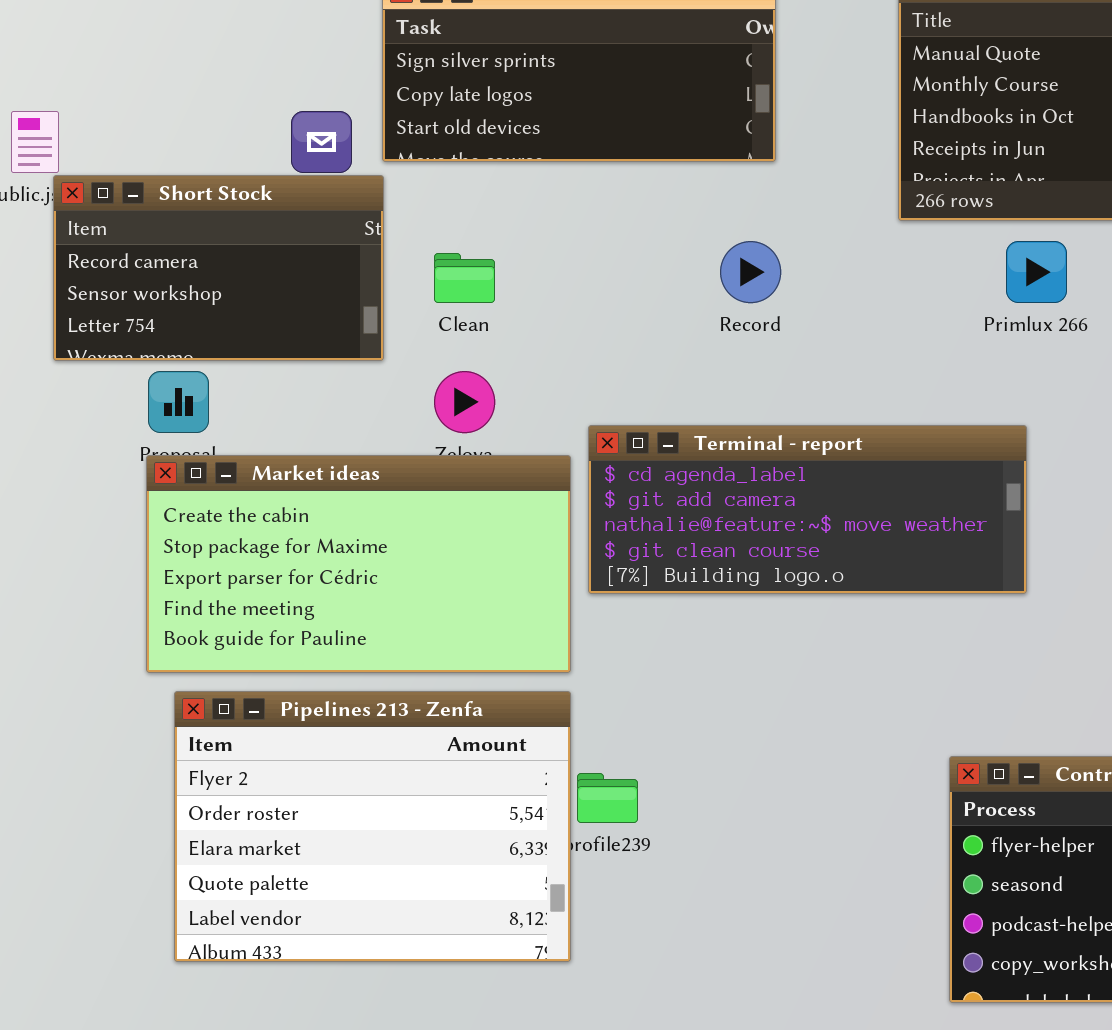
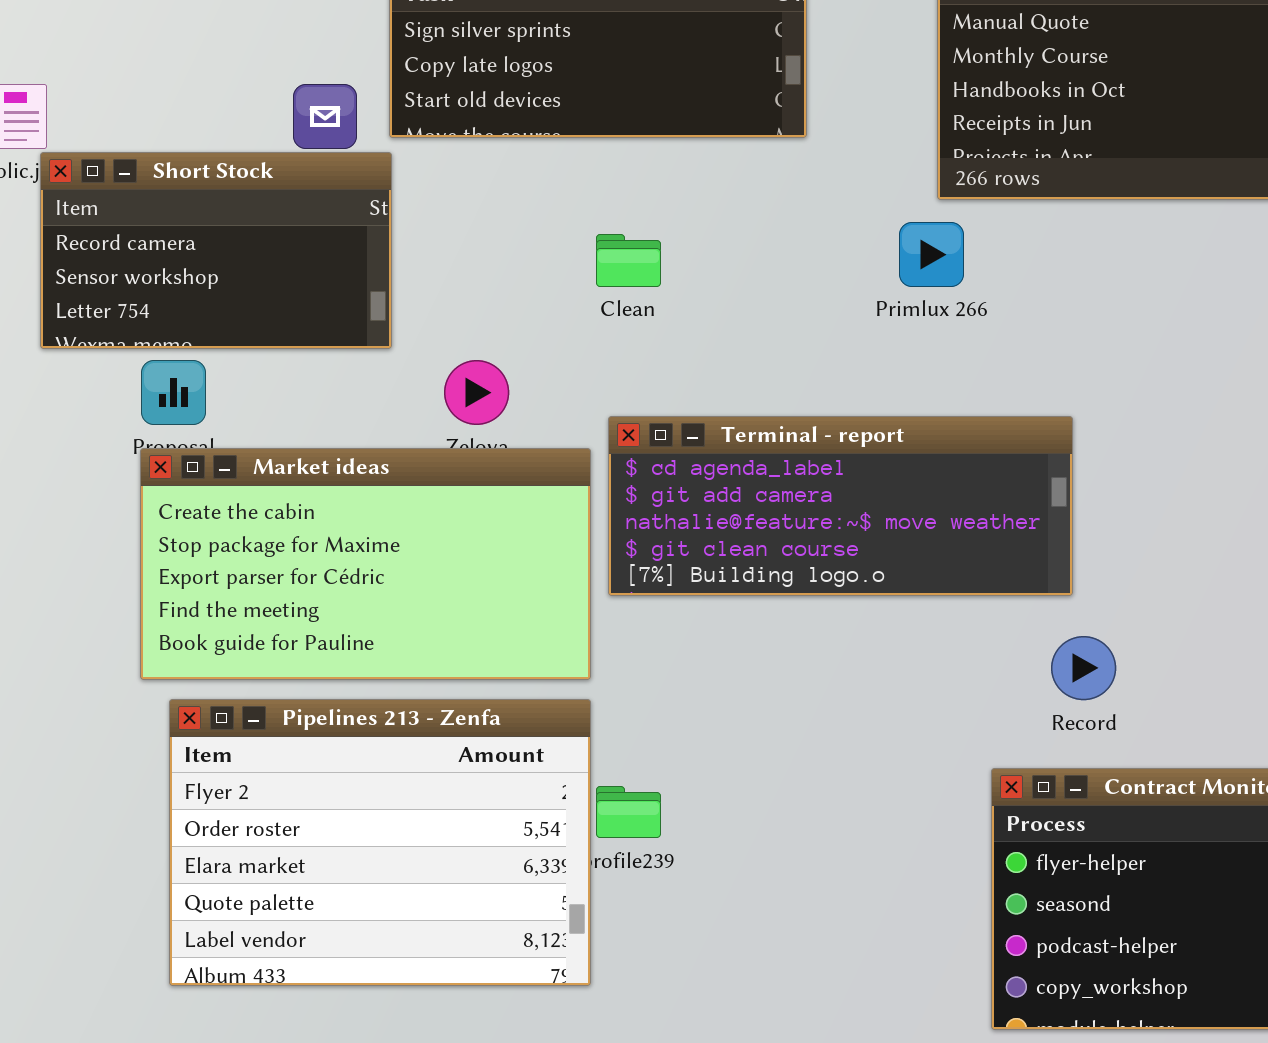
Record: [720,241,781,303] -> [1051,636,1116,700], moved
Primlux 266: [1006,241,1067,303] -> [899,222,964,287], moved
Clean: [434,253,495,303] -> [596,234,661,287], moved

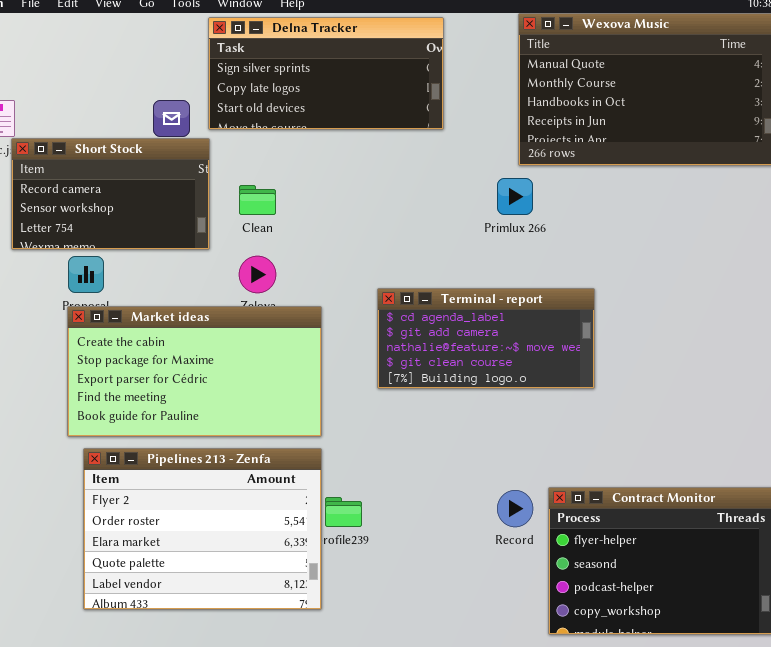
Clean: [596,234,661,287] -> [239,185,276,215], moved
Terminal - report: [608,416,1073,596] -> [377,288,595,389], resized
Record: [1051,636,1116,700] -> [497,490,533,527], moved

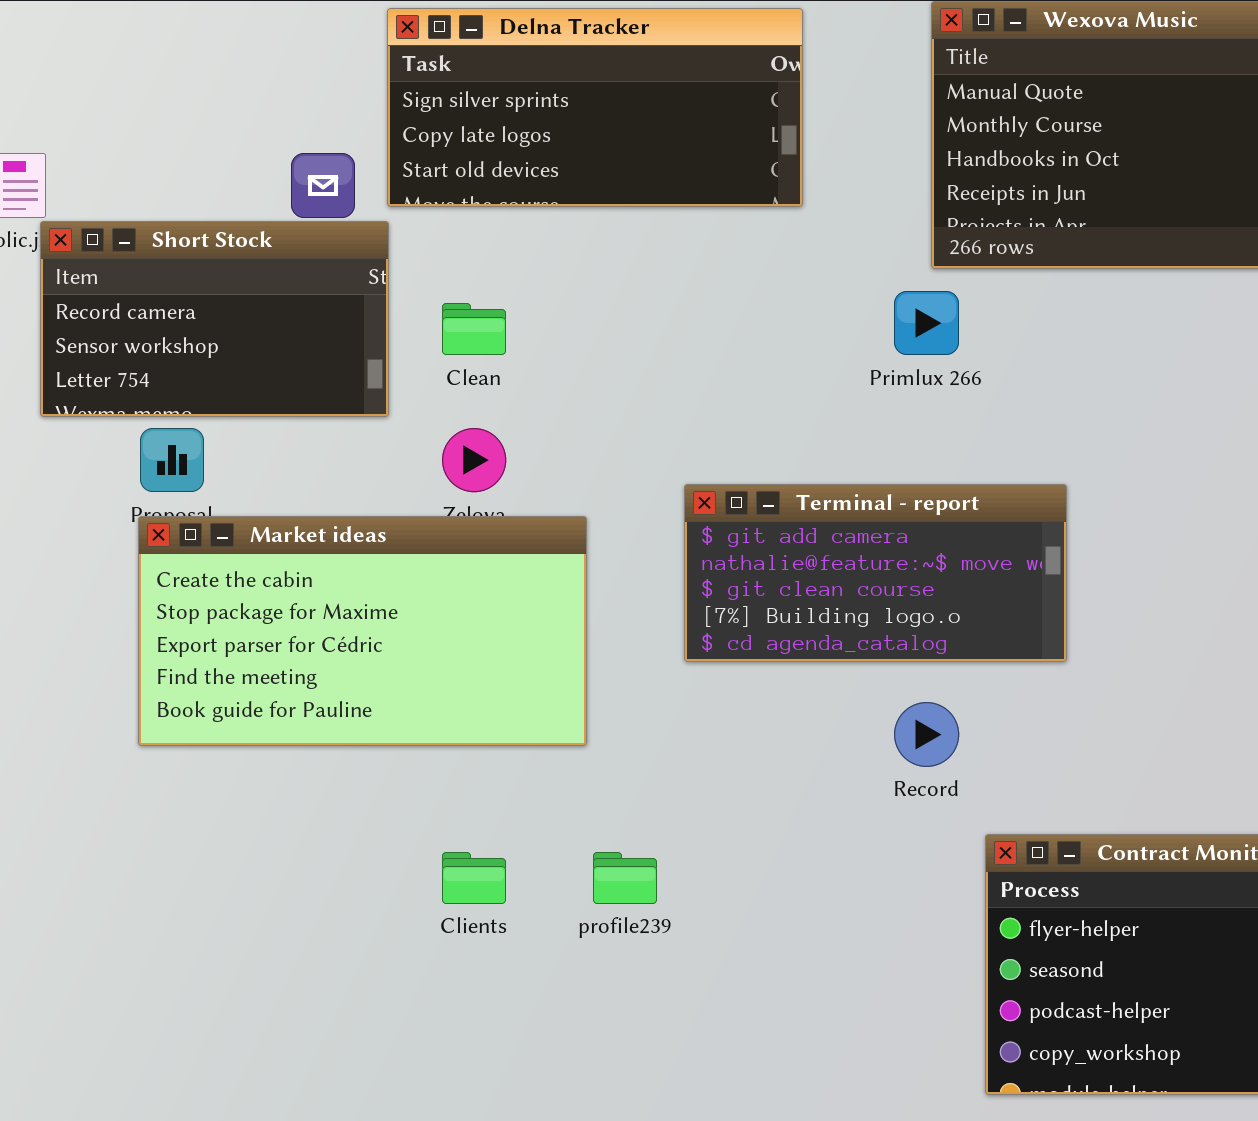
Terminal - report: [377,288,595,389] -> [684,484,1067,662], scrolled down 1 row
Pipelines 213 - Zenfa: [83,448,322,610] -> none, closed
Record: [497,490,533,527] -> [894,702,959,767], moved

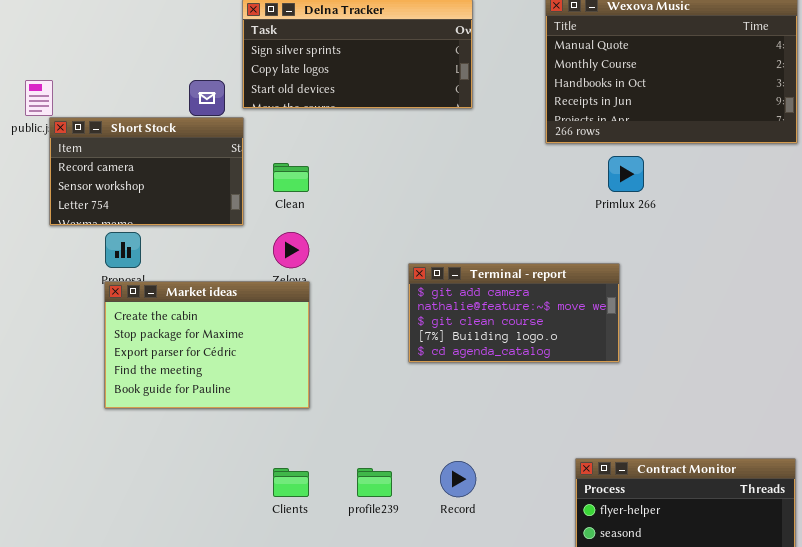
Primlux 266: [894,291,959,355] -> [608,156,644,192], moved
Market ideas: [138,516,587,746] -> [104,281,310,409], resized
Record: [894,702,959,767] -> [440,461,476,497], moved

